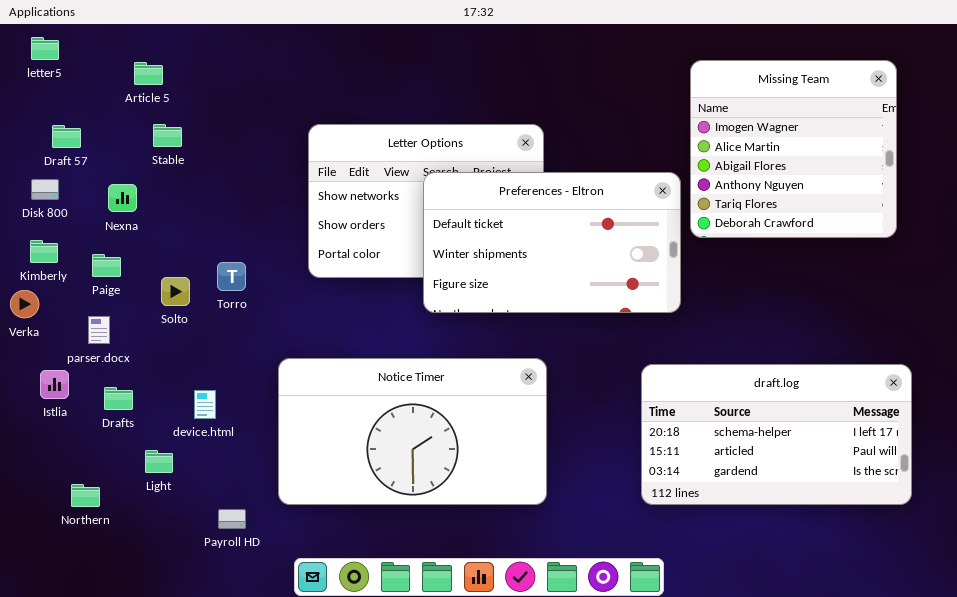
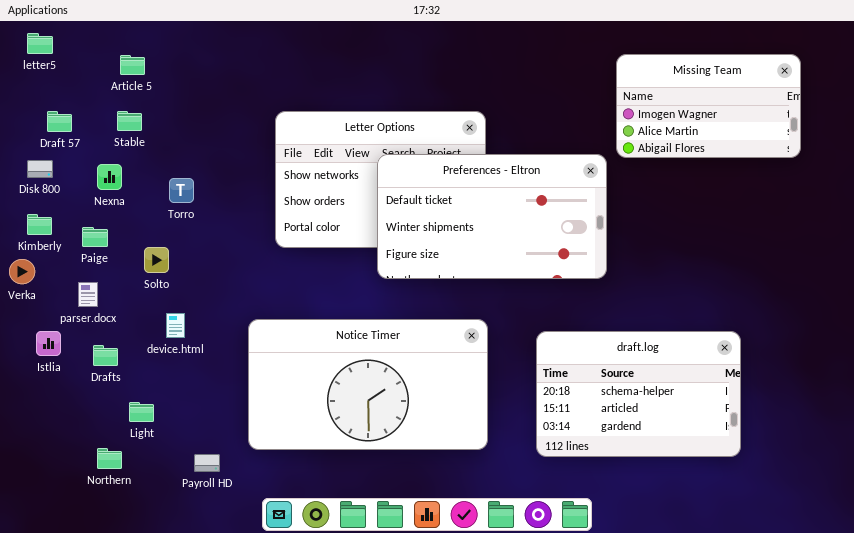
Missing Team: [690,60,897,238] -> [616,54,801,158], resized
Stable: [153,124,182,147] -> [117,111,142,131], moved
Torro: [217,262,246,291] -> [169,178,194,203], moved
draft.log: [641,364,912,505] -> [536,331,741,457], moved, resized
device.html: [194,390,216,419] -> [166,313,185,338], moved
Northern: [71,484,100,507] -> [97,448,122,469], moved

